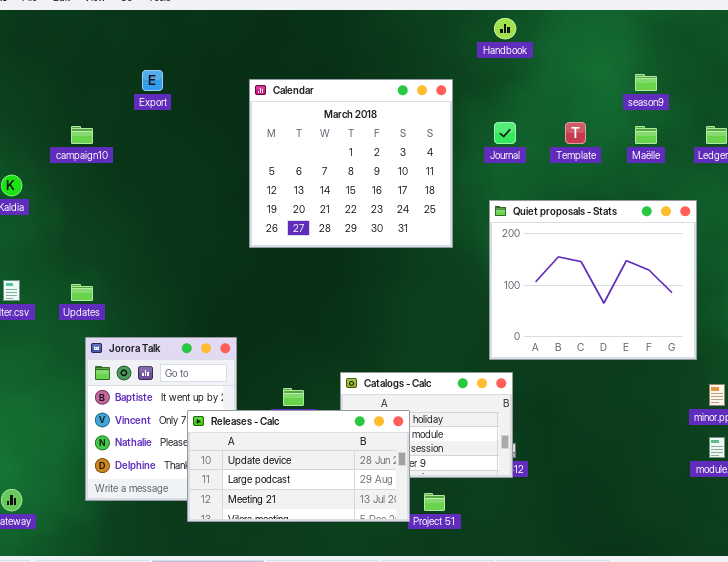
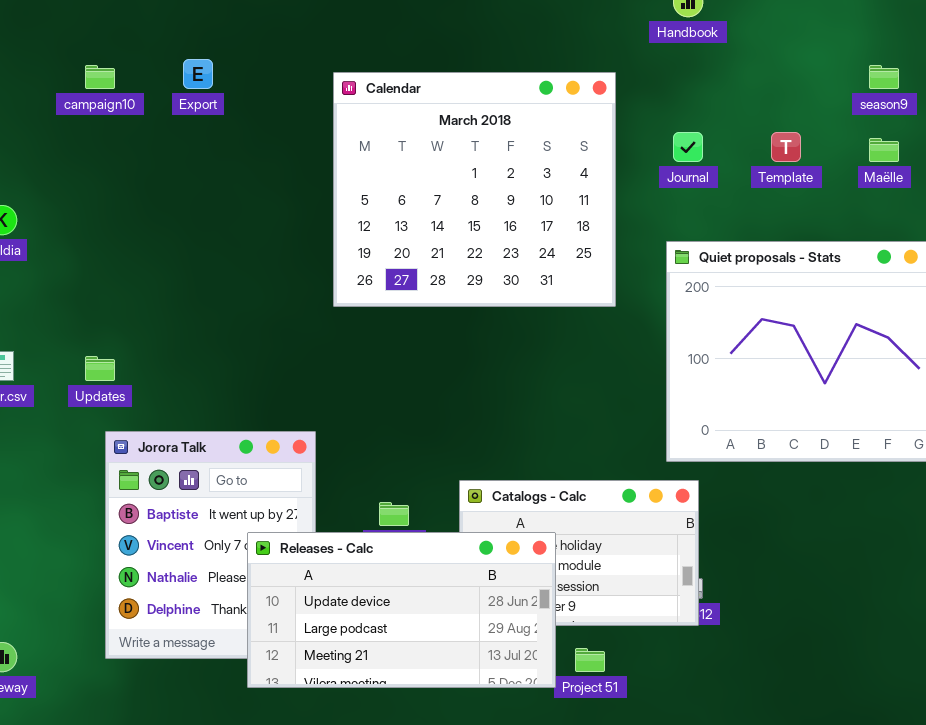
campaign10: [71,126,93,144] -> [85,65,115,89], moved

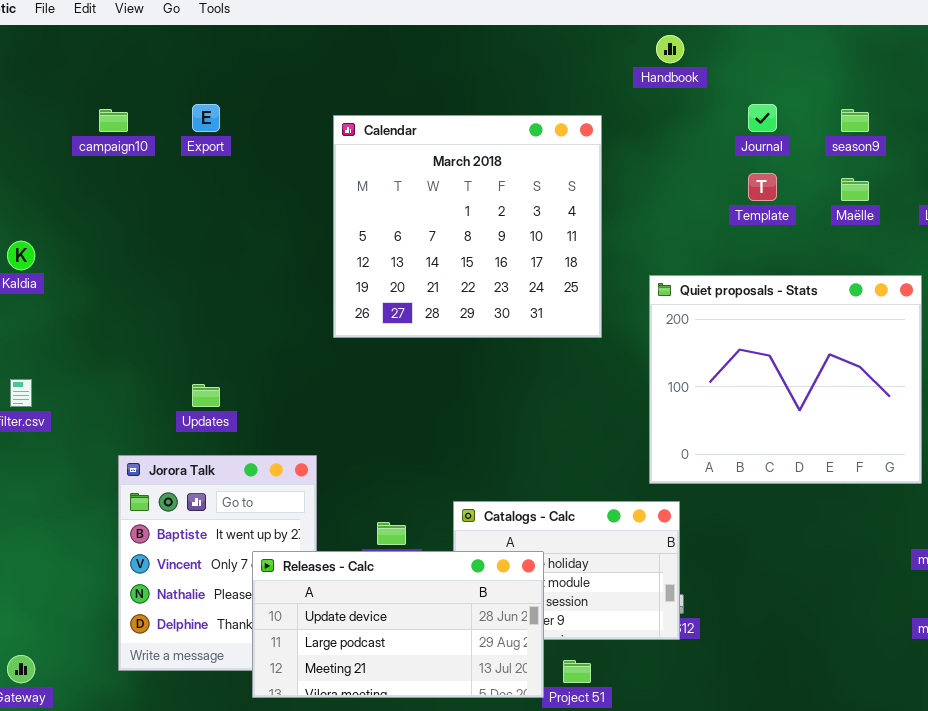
Journal: [673,132,703,162] -> [748,104,777,132], moved
Updates: [85,356,115,381] -> [192,384,220,407], moved

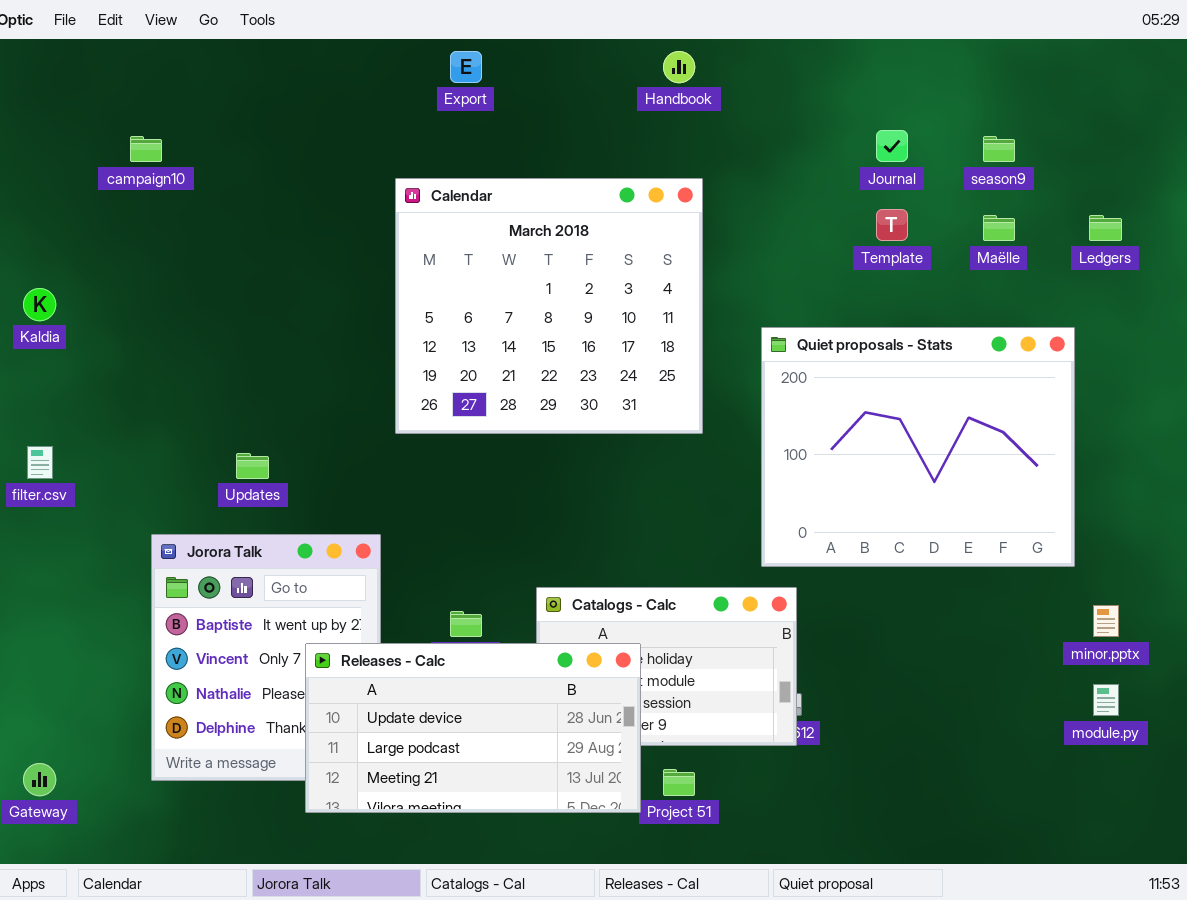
Handbook: [656,35,684,63] -> [663,51,695,83], moved
Export: [192,104,220,132] -> [450,51,482,83], moved
Calendar: [333,115,602,338] -> [395,178,703,434], moved

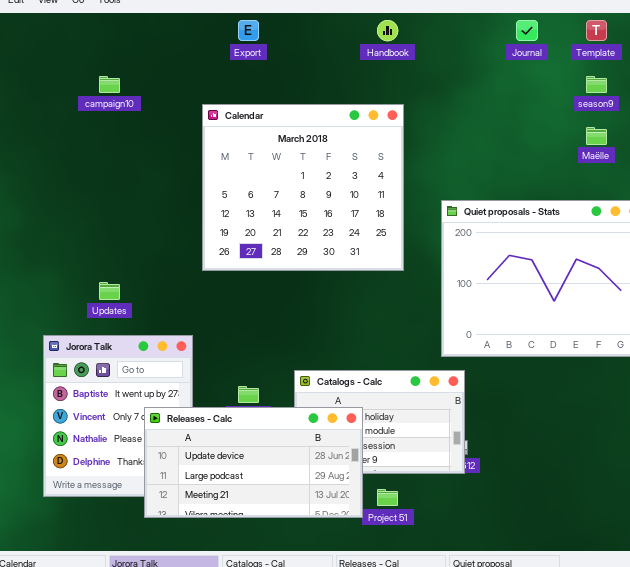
Journal: [876,130,908,162] -> [516,20,538,41], moved
campaign10: [130,136,162,162] -> [99,76,120,93], moved
Template: [876,209,908,241] -> [586,20,607,41], moved

